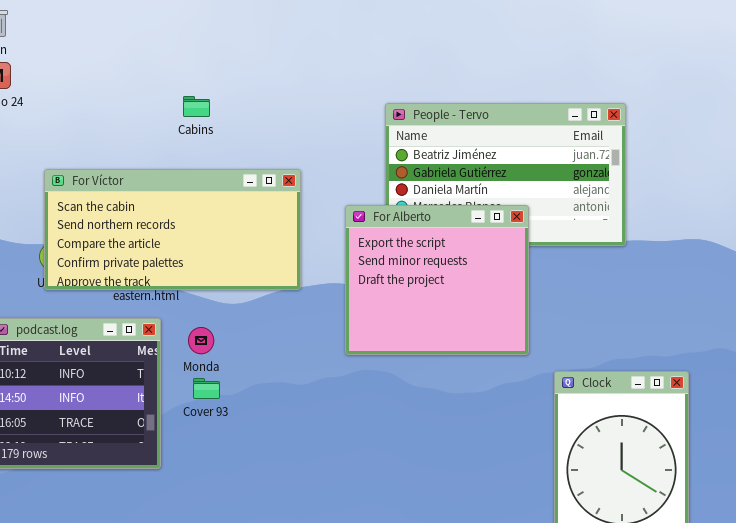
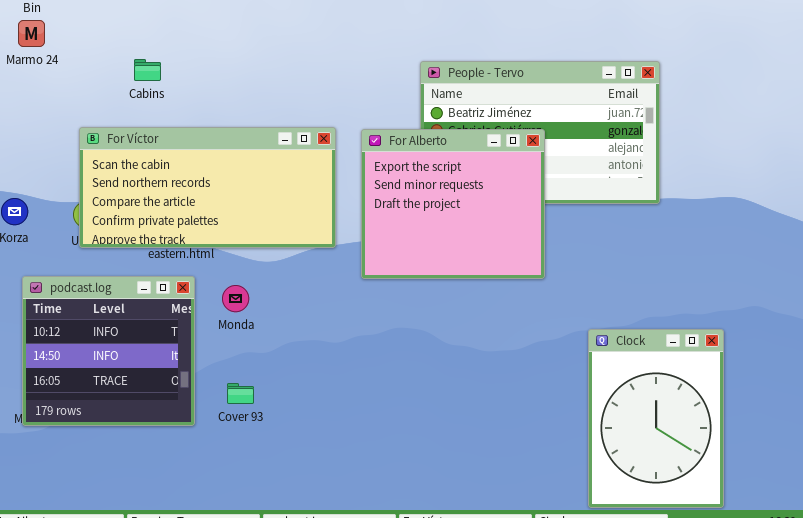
Cabins: [183,96,210,117] -> [134,59,161,81], moved
For Alberto: [345,205,529,355] -> [361,129,545,279], moved
Cover 93: [193,378,220,399] -> [227,383,254,404], moved

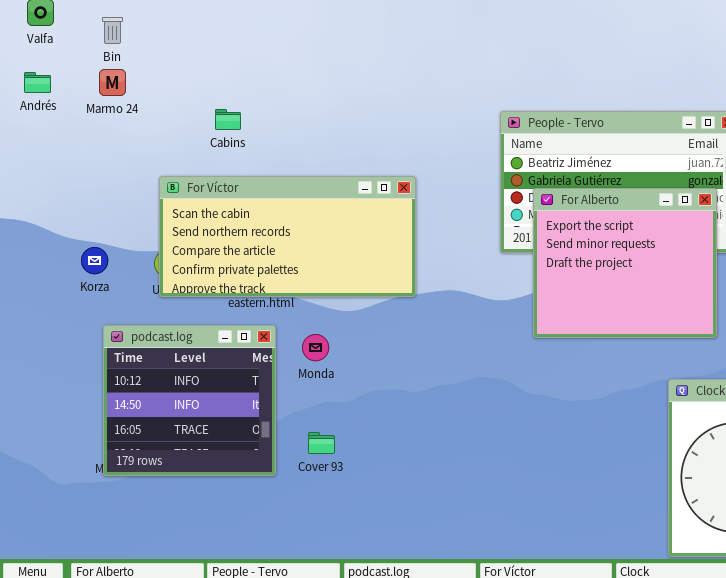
For Alberto: [361,129,545,279] -> [533,188,717,338], moved

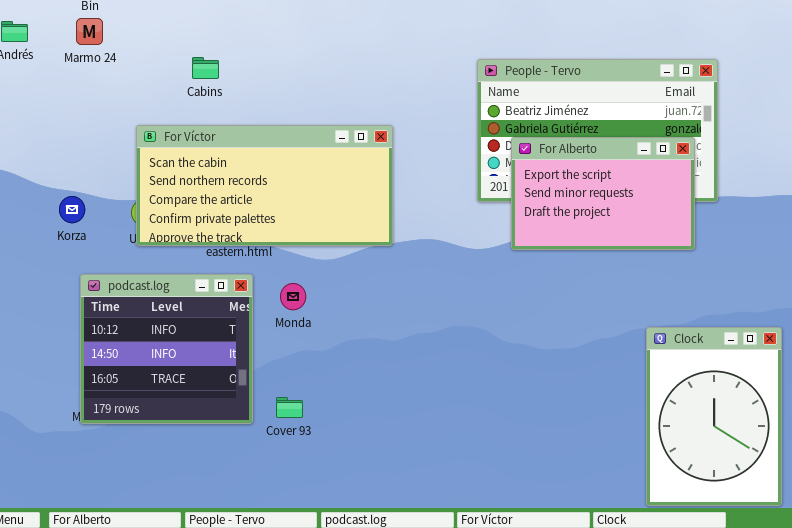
For Alberto: [533,188,717,338] -> [511,137,695,250], resized
Cover 93: [308,432,335,454] -> [276,397,303,418], moved

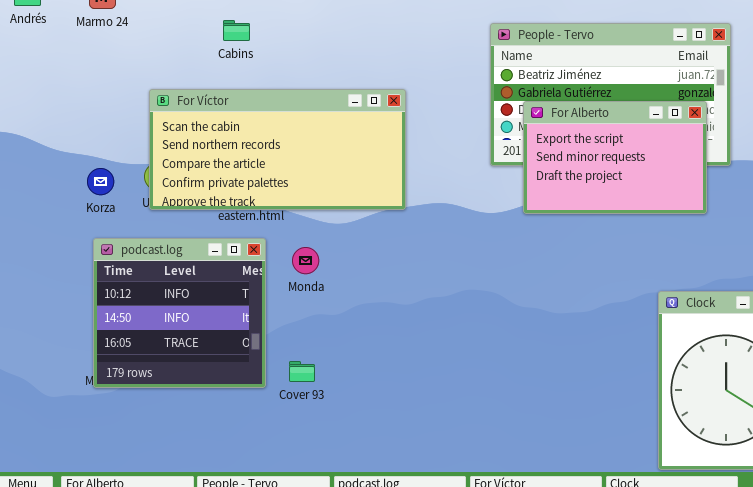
Cabins: [192,57,219,79] -> [223,20,250,41], moved
Korza: [59,196,85,223] -> [87,168,114,195], moved

